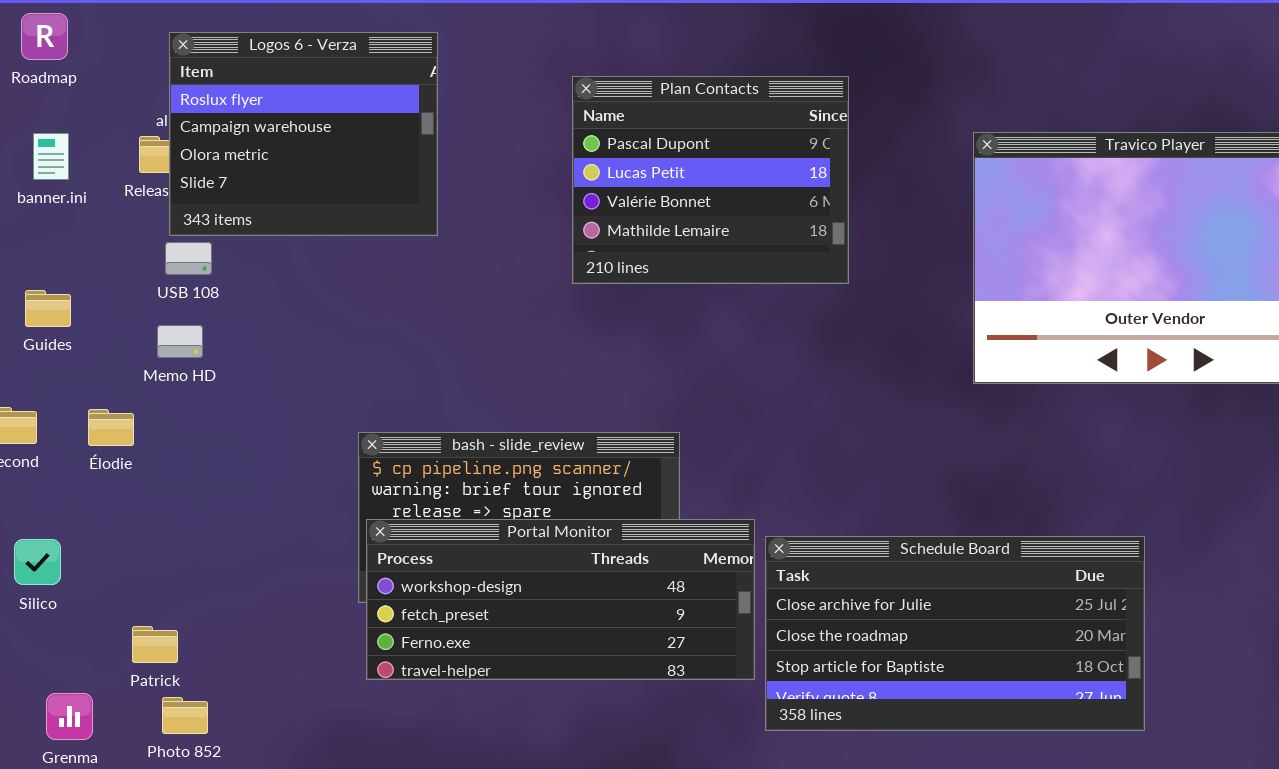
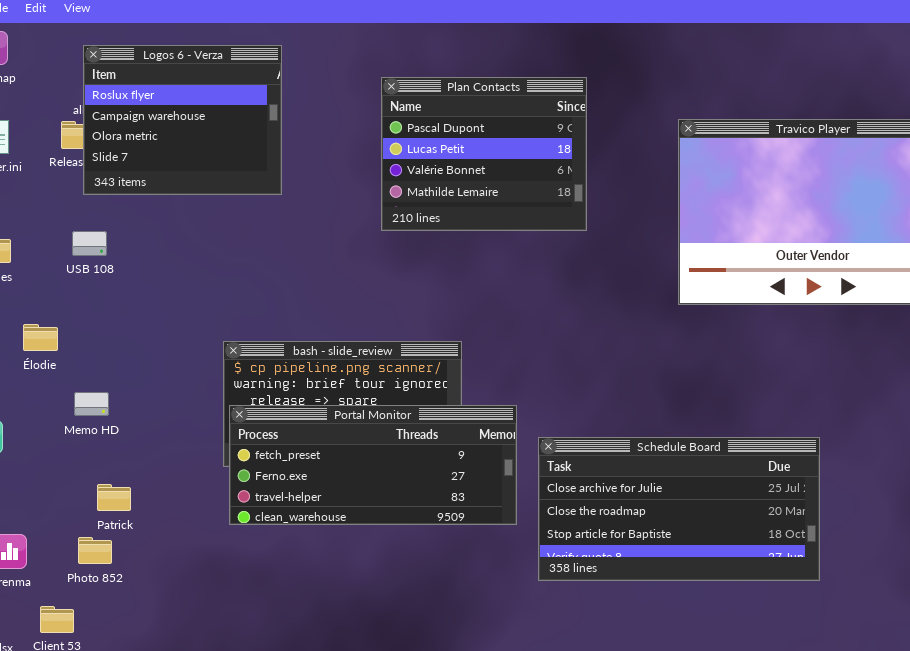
USB 108: [165,242,212,275] -> [72,231,107,256], moved
Memo HD: [157,325,203,358] -> [74,392,109,416], moved
Portal Monitor: [366,519,755,680] -> [229,405,517,525], scrolled down 1 row
Schedule Board: [765,536,1145,731] -> [538,437,820,581], moved
Patrick: [132,626,178,663] -> [97,484,131,511], moved

